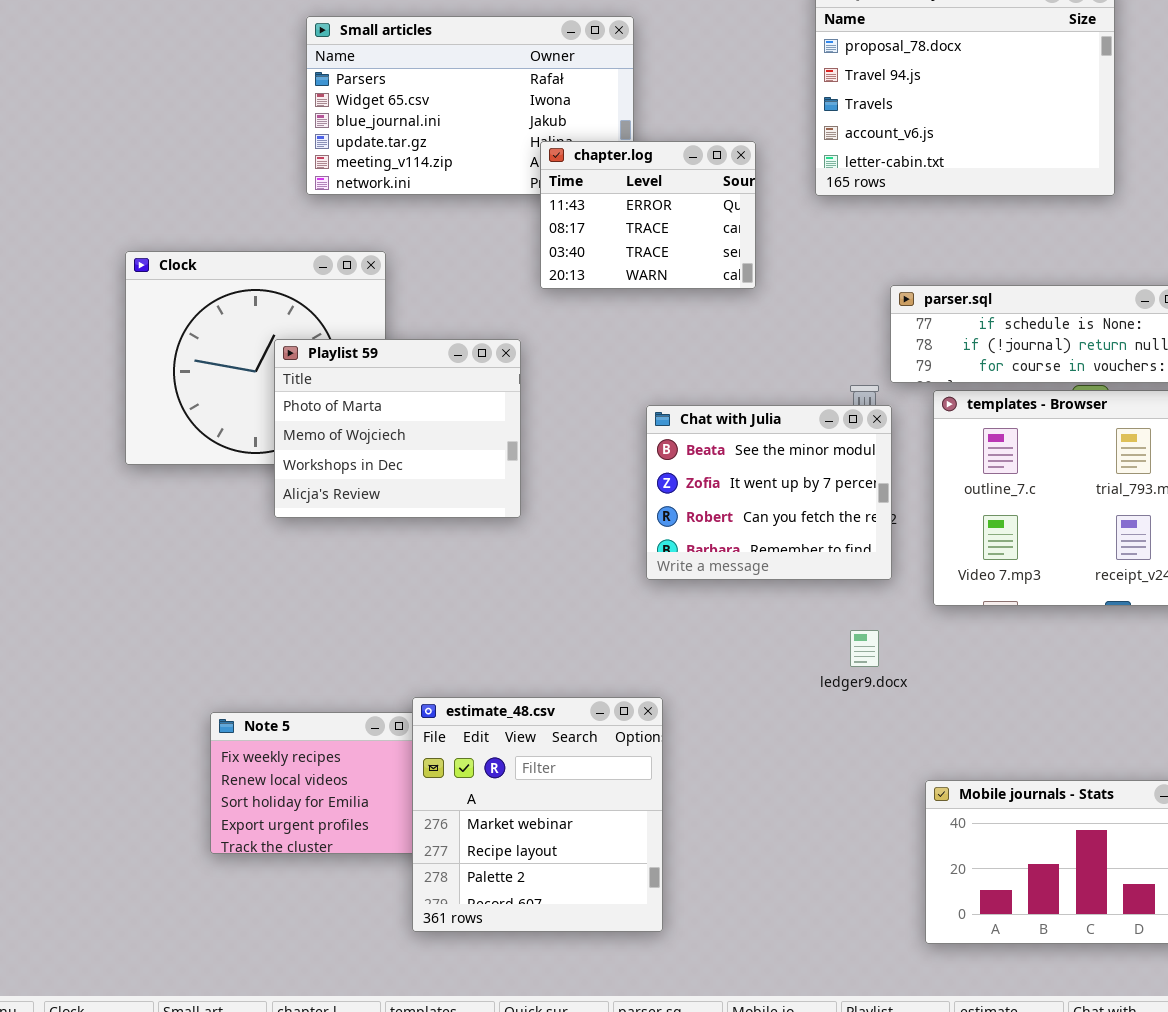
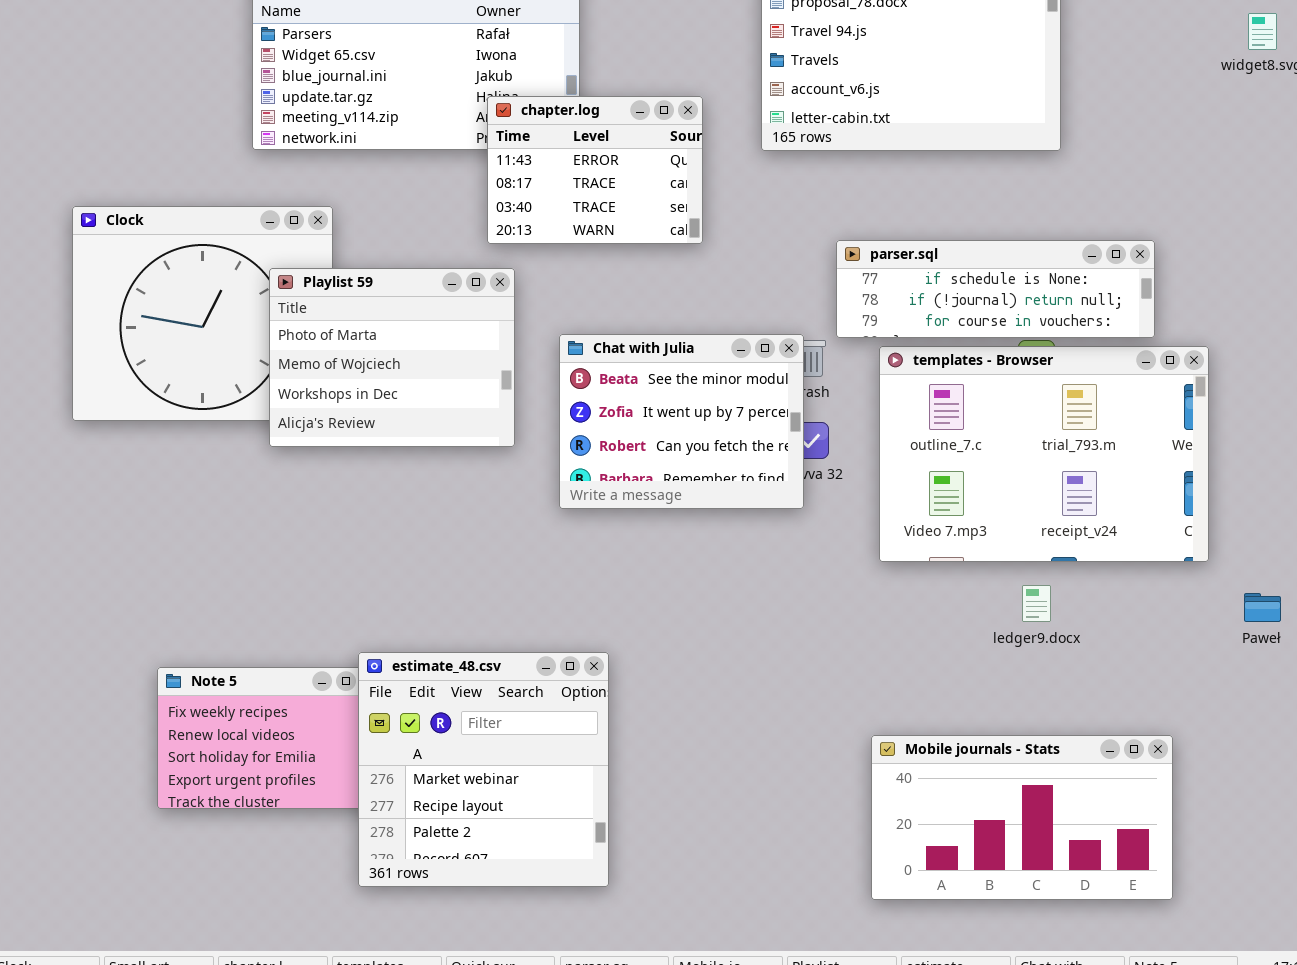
Playlist 59: [274,339,521,518] -> [269,268,515,447], moved
Chat with Julia: [646,405,892,580] -> [559,334,804,509], moved
ledger9.docx: [850,630,879,667] -> [1022,585,1051,622], moved

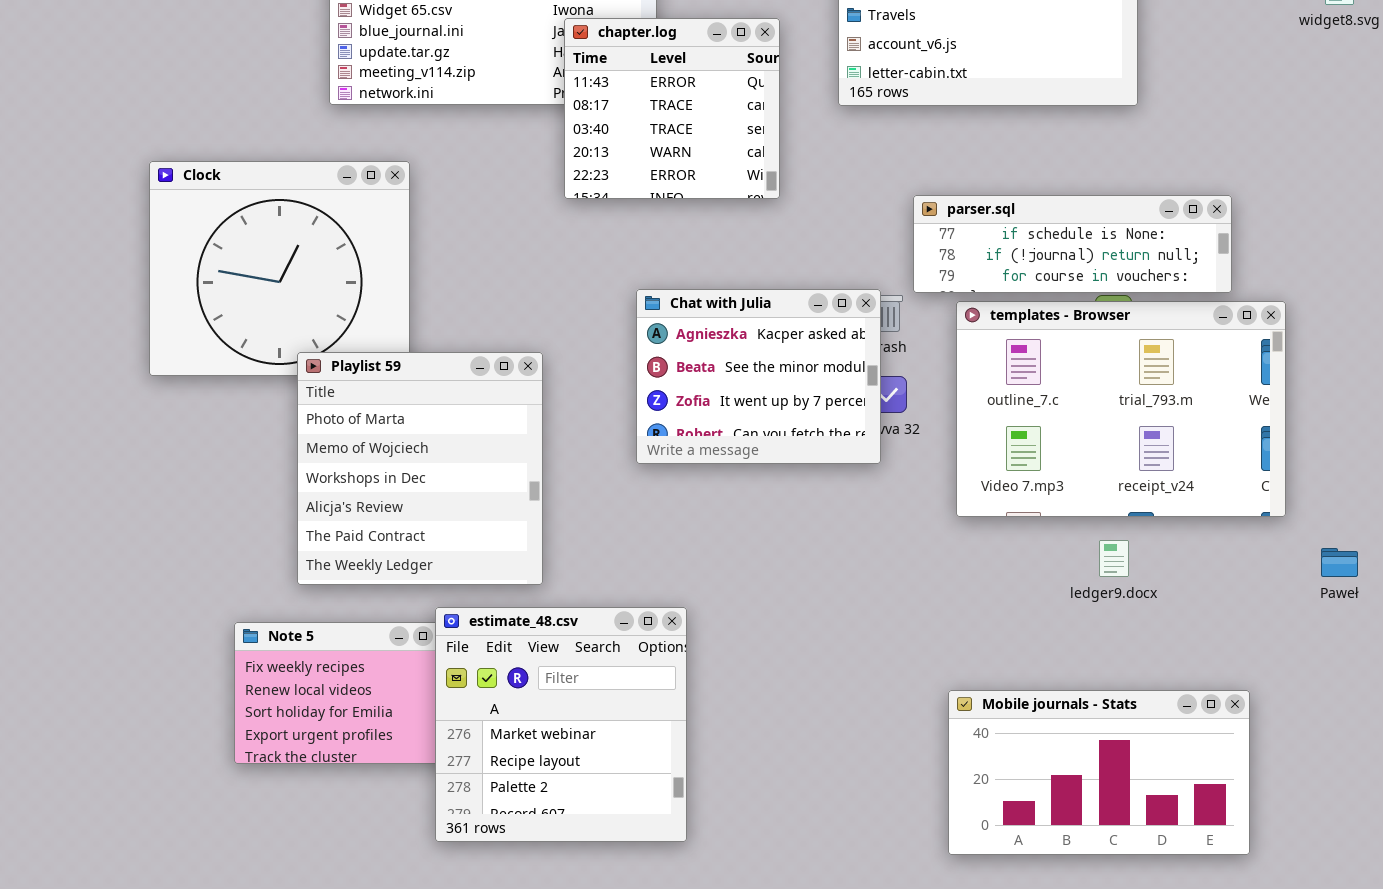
chapter.log: [487,96,703,244] -> [564,18,780,199], resized
Playlist 59: [269,268,515,447] -> [297,352,543,585], moved, resized
Chat with Julia: [559,334,804,509] -> [636,289,881,464], scrolled up 1 row

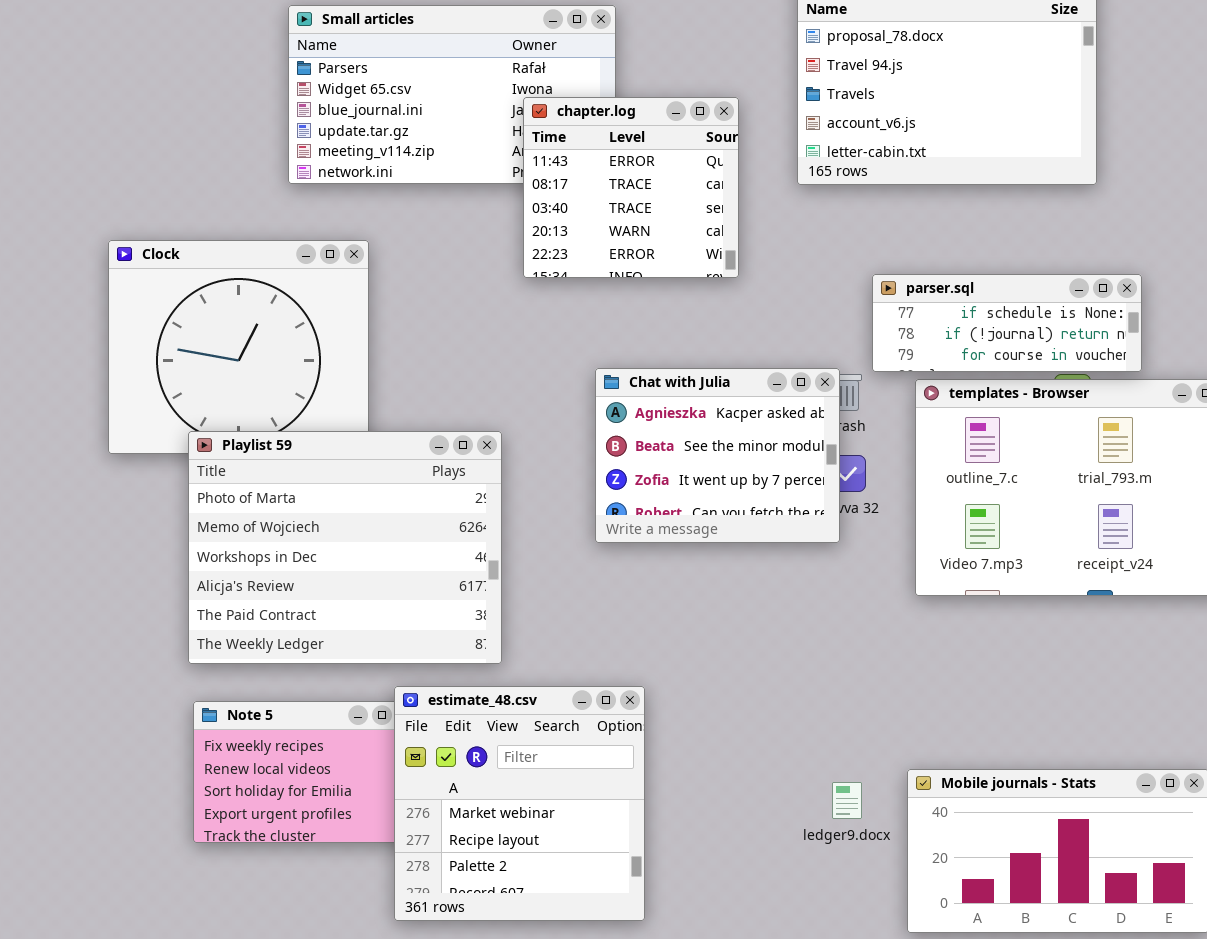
parser.sql: [913,195,1232,293] -> [872,274,1142,372], resized
Playlist 59: [297,352,543,585] -> [188,431,502,664], resized
ledger9.docx: [1099,540,1129,577] -> [832,782,862,819], moved

